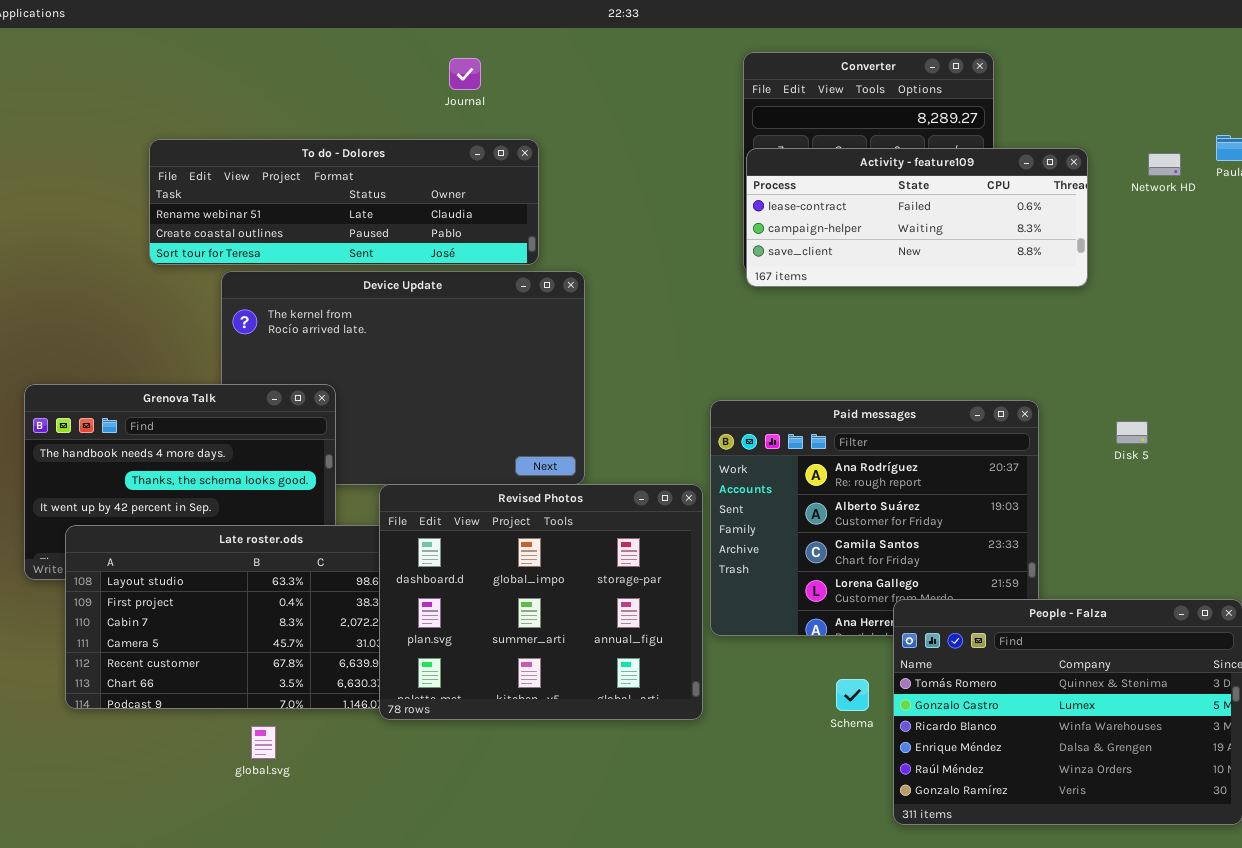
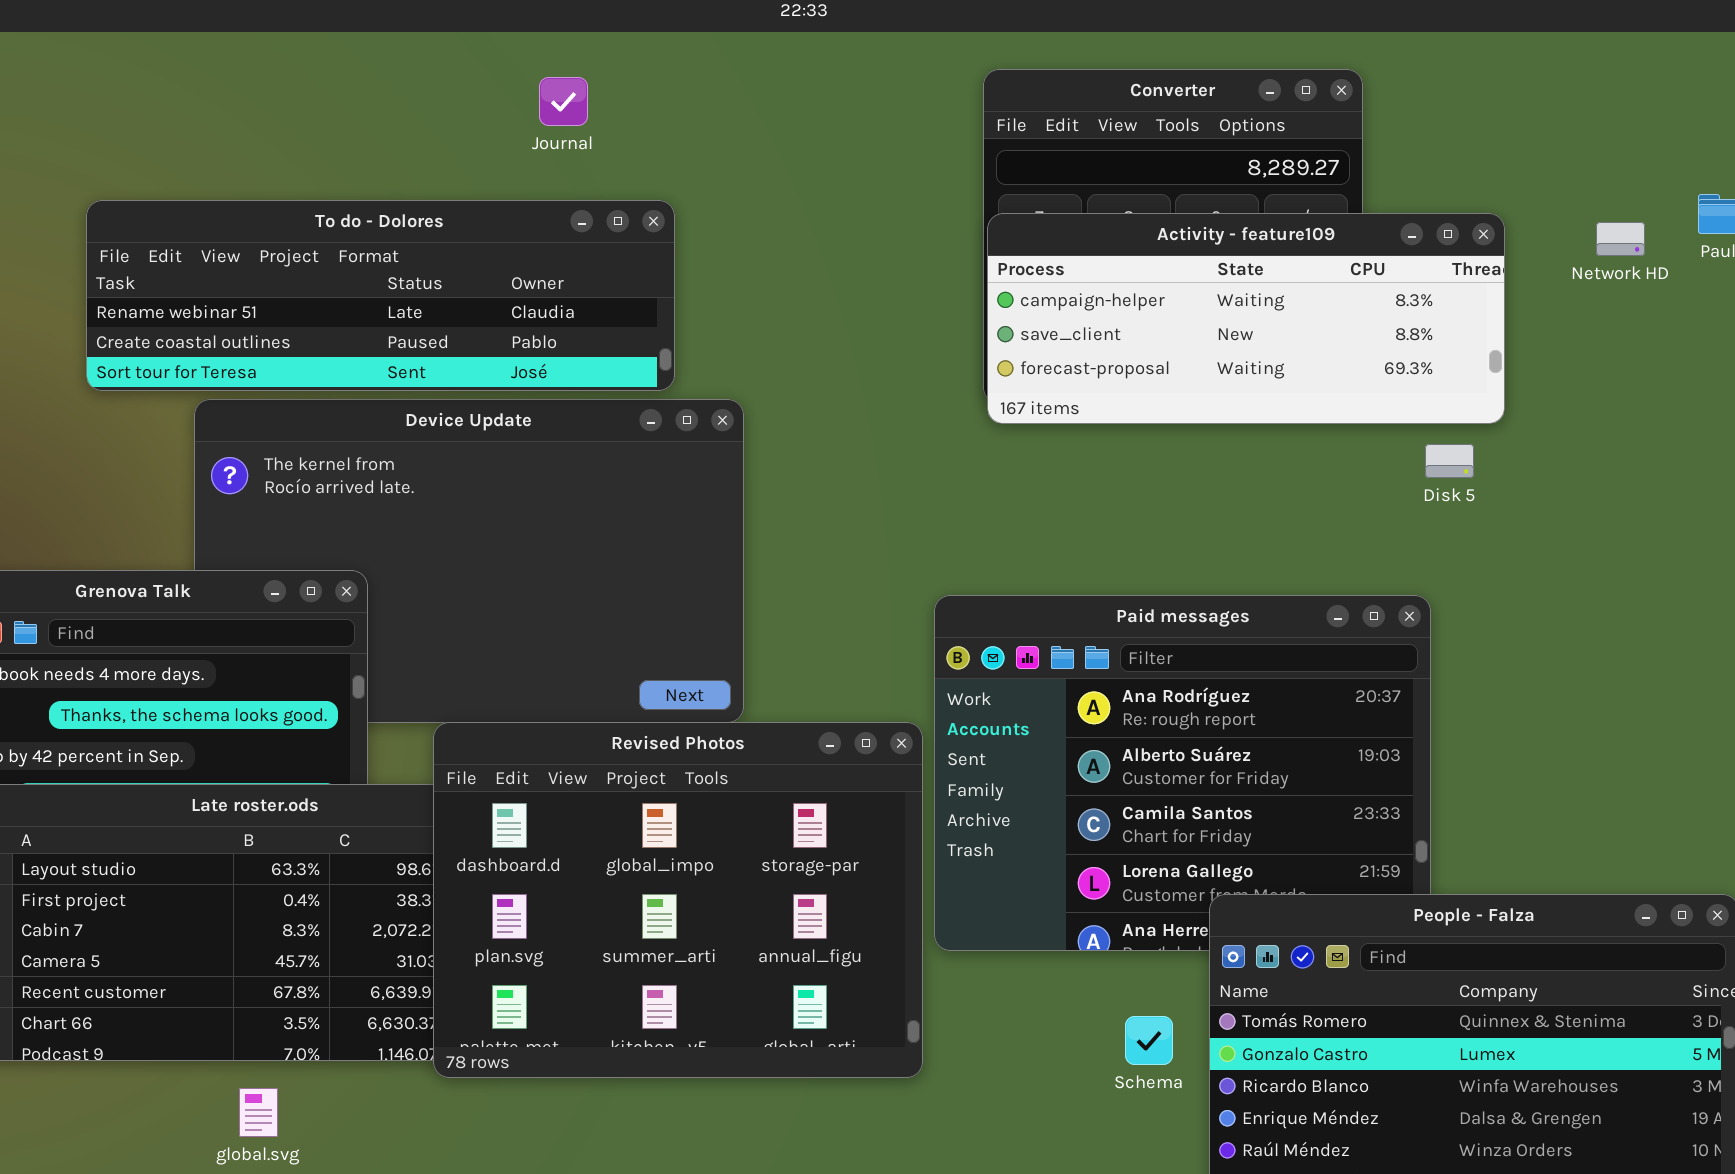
Activity - feature109: [746,148,1088,287] -> [987,213,1505,424], scrolled down 1 row
Disk 5: [1116,421,1148,444] -> [1425,444,1474,478], moved

